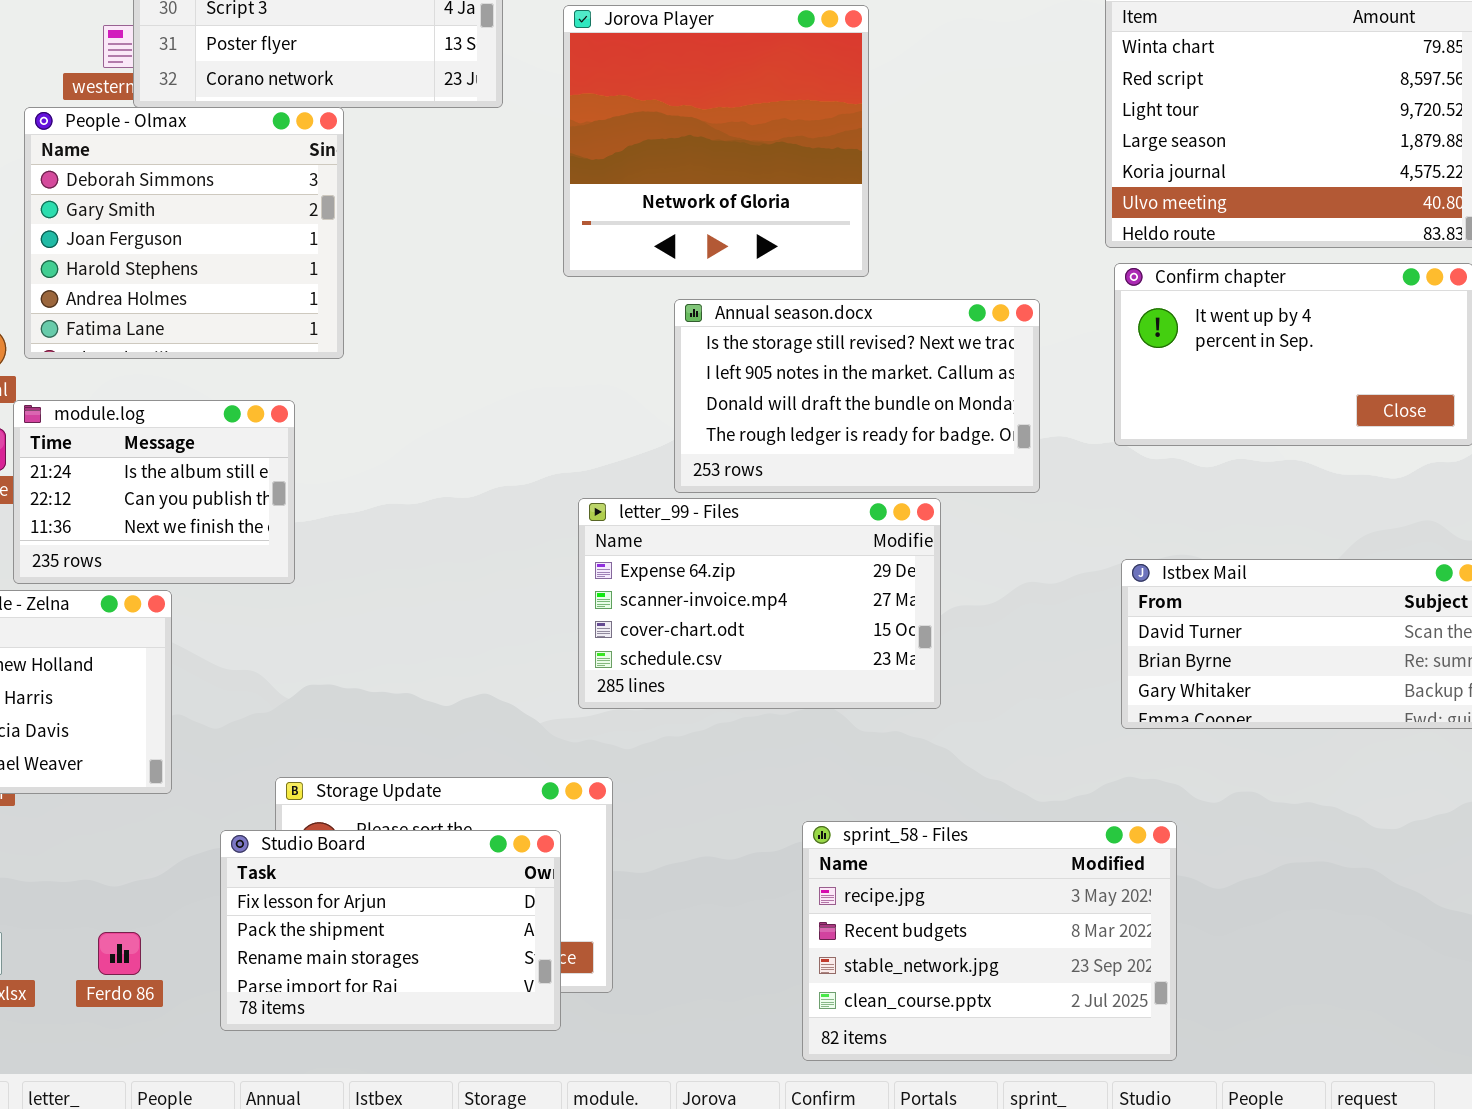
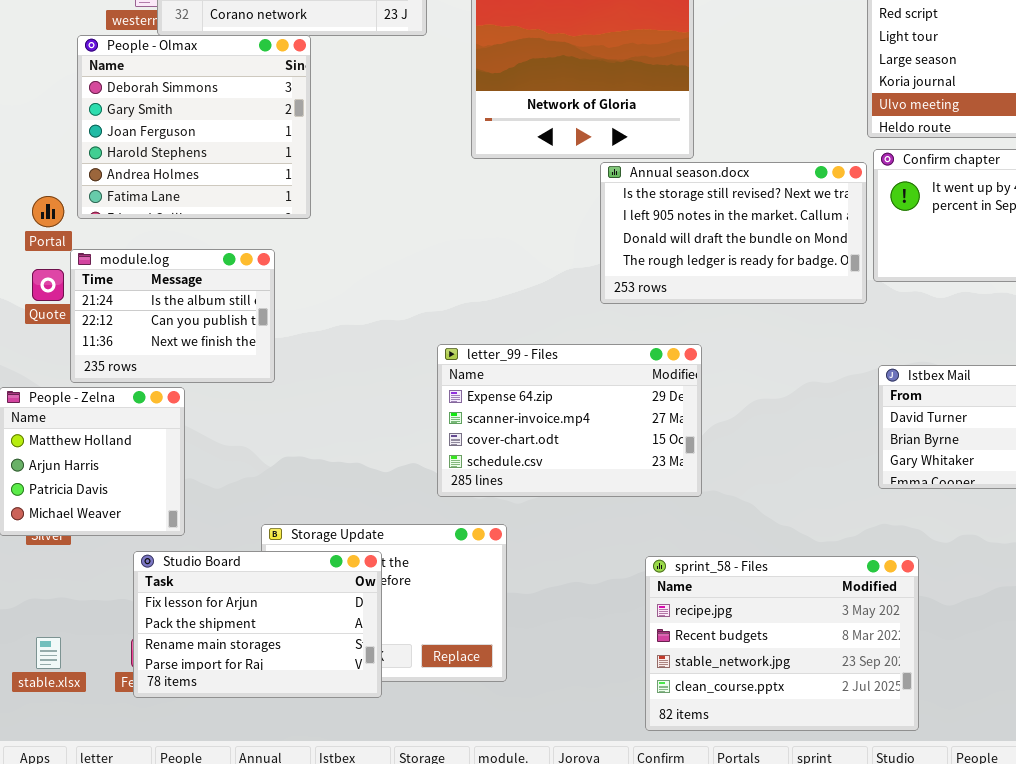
Annual season.docx: [674,299,1040,493] -> [600,162,867,304], moved
letter_99 - Files: [578,498,941,709] -> [437,344,702,497], moved
Studio Board: [220,830,561,1031] -> [133,551,382,698], moved

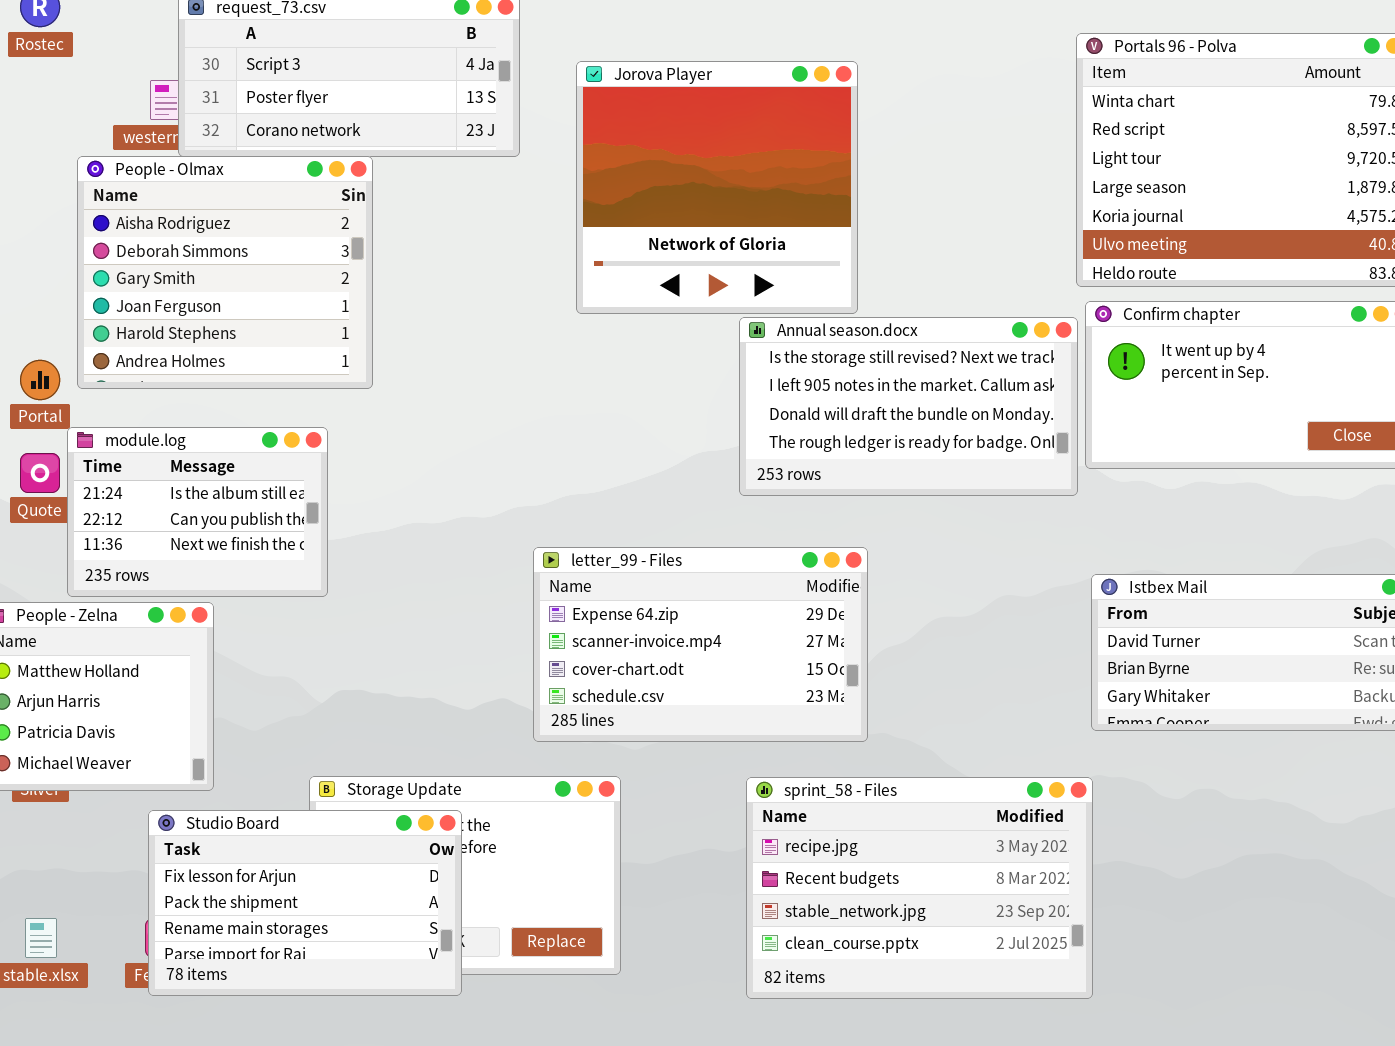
People - Olmax: [77,35,311,219] -> [77,156,373,389], scrolled up 1 row
sprint_58 - Files: [645,556,919,731] -> [746,777,1093,999], moved

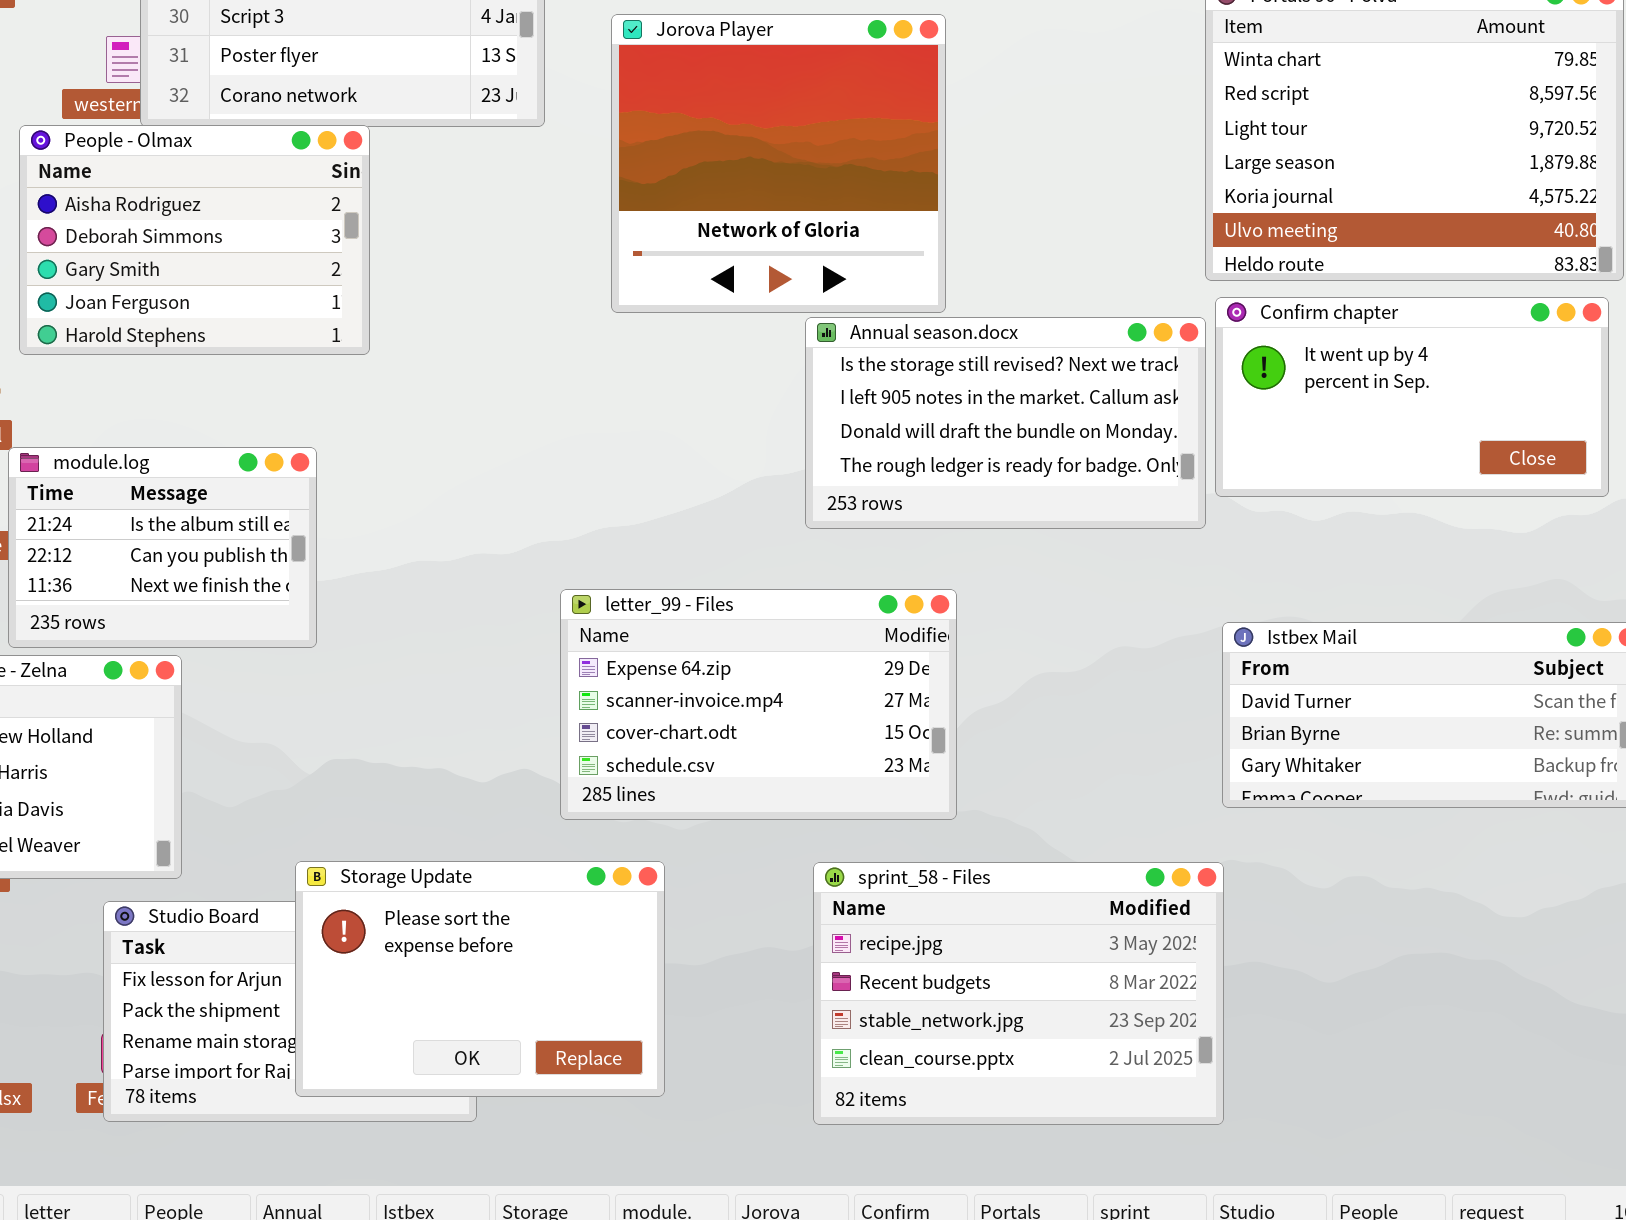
People - Olmax: [77,156,373,389] -> [19,125,370,355], resized
Storage Update: [309,776,621,975] -> [295,861,665,1097], raised

